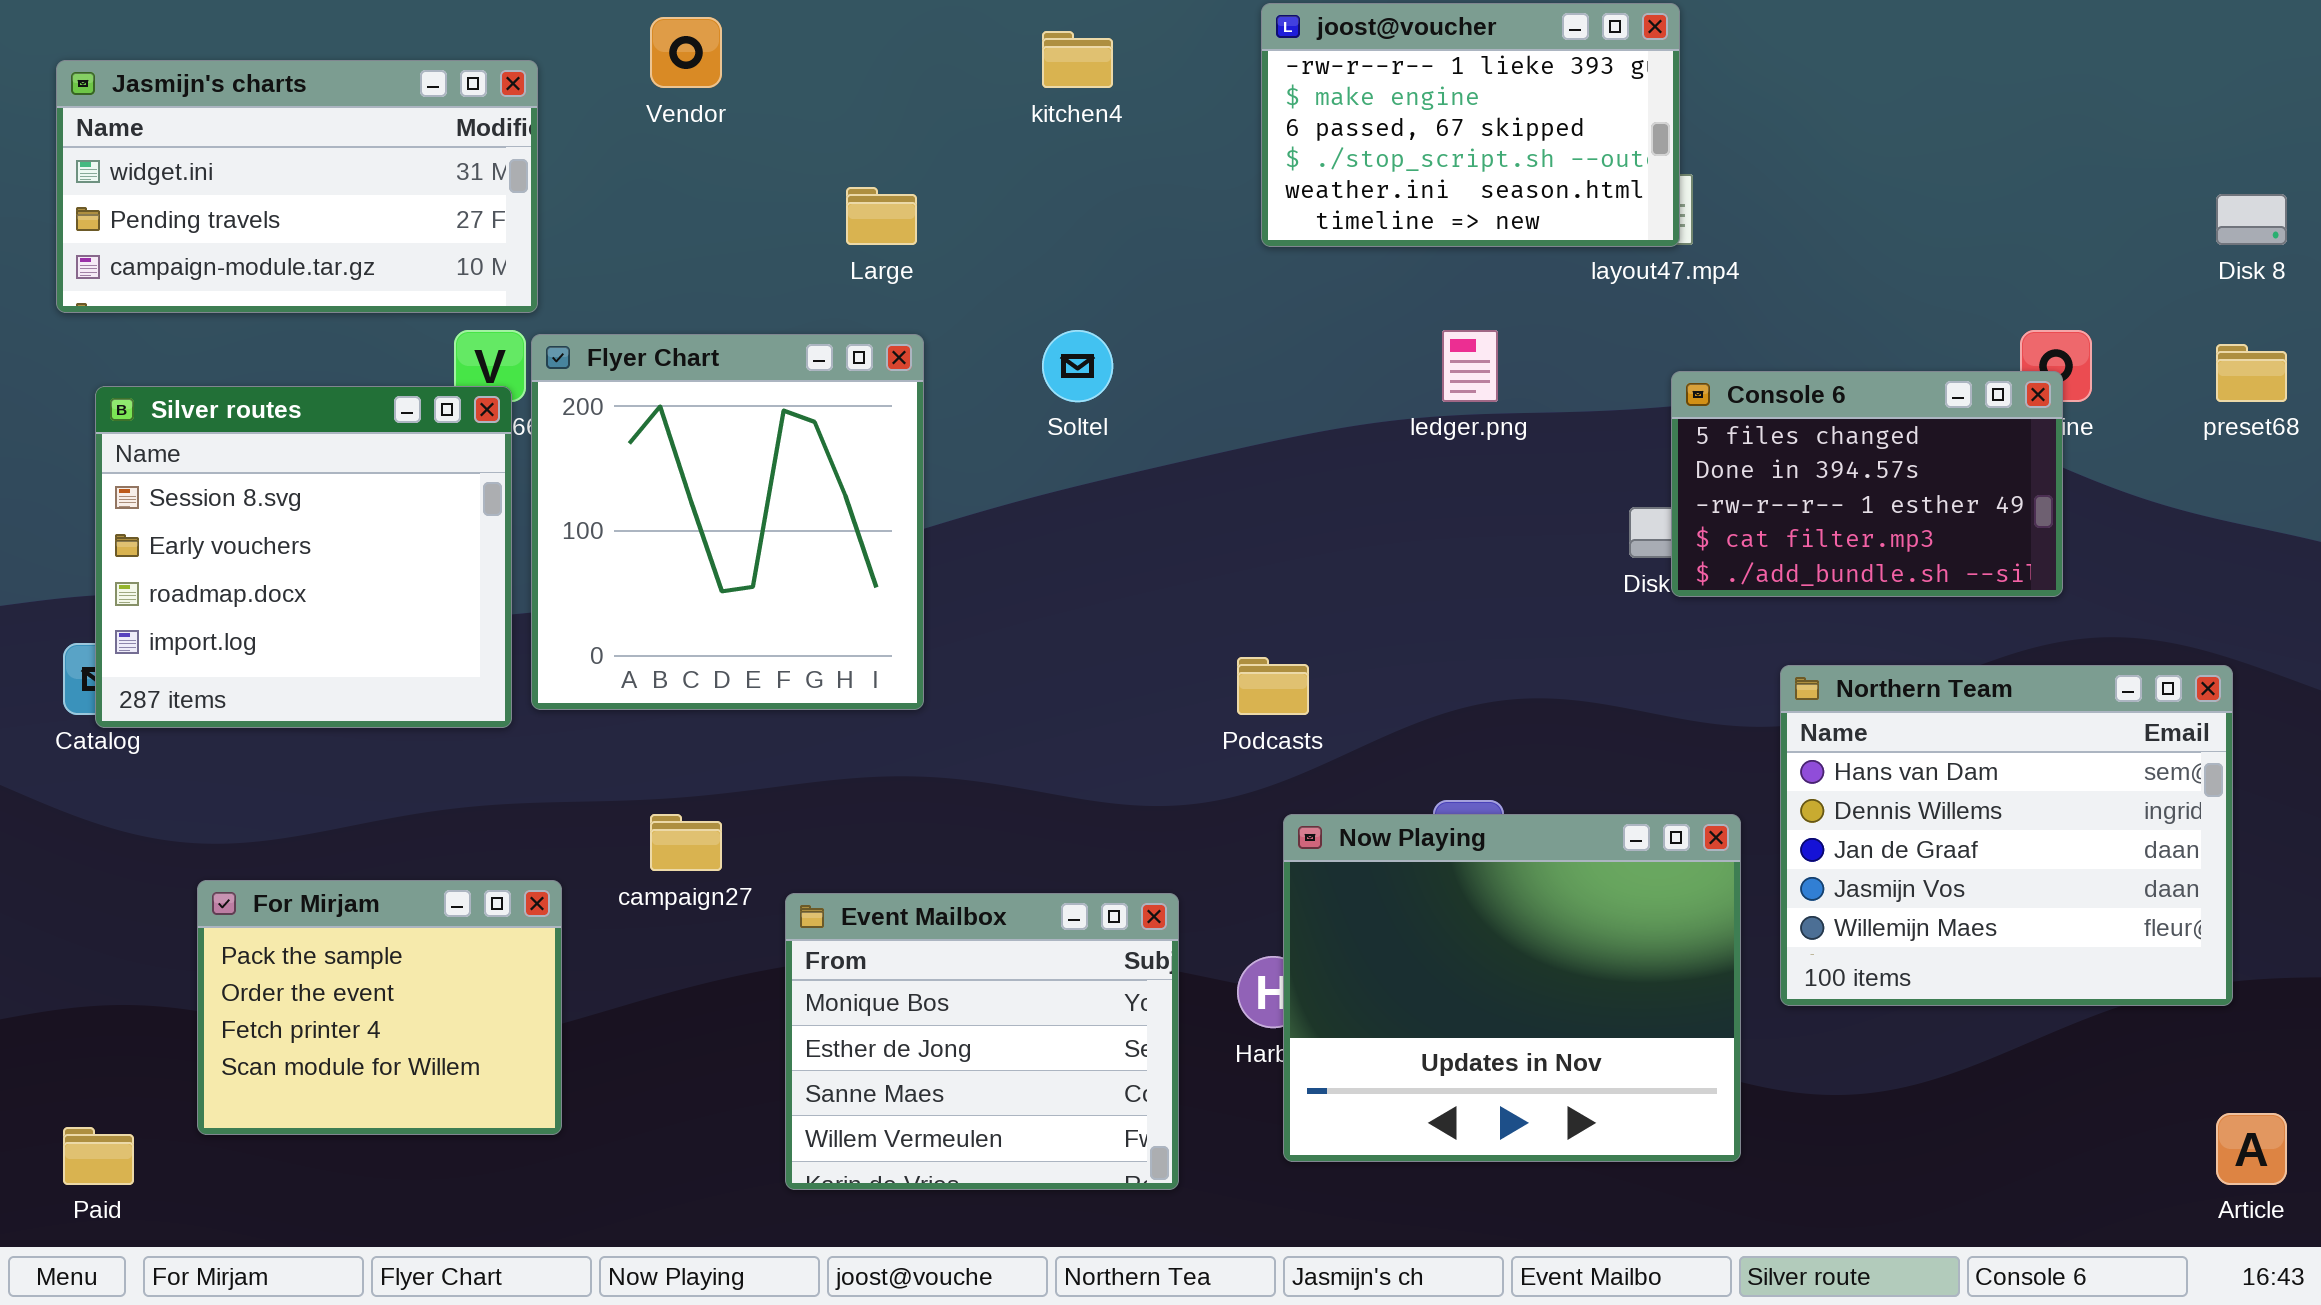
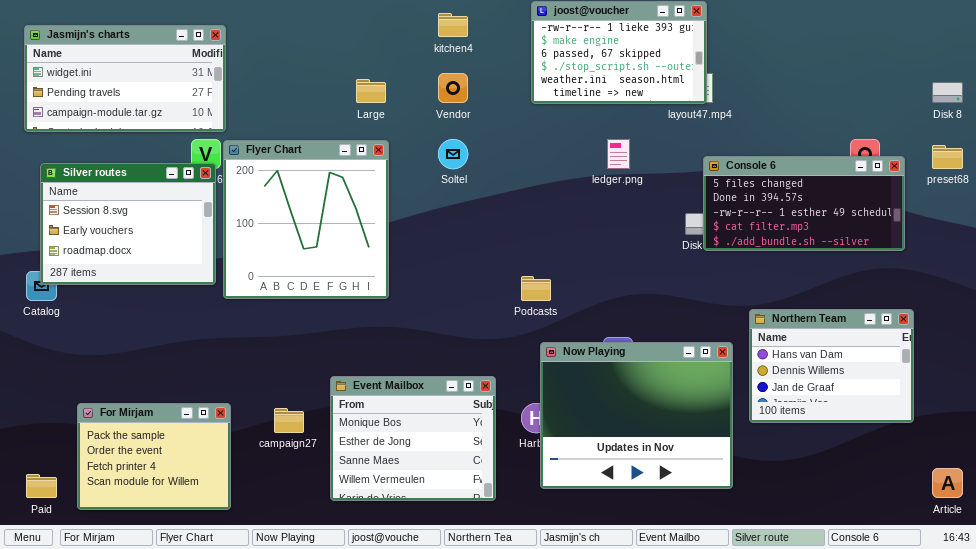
Vendor: [650,17,722,88] -> [438,73,468,103], moved
Console 6: [1671,371,2063,597] -> [703,156,905,251], resized
Silver routes: [95,386,512,728] -> [40,163,216,285], resized
Northern Team: [1780,665,2233,1006] -> [749,309,914,423], resized
campaign27: [650,814,722,871] -> [274,408,304,433], moved
For Mirjam: [197,880,562,1135] -> [77,403,231,510], moved

